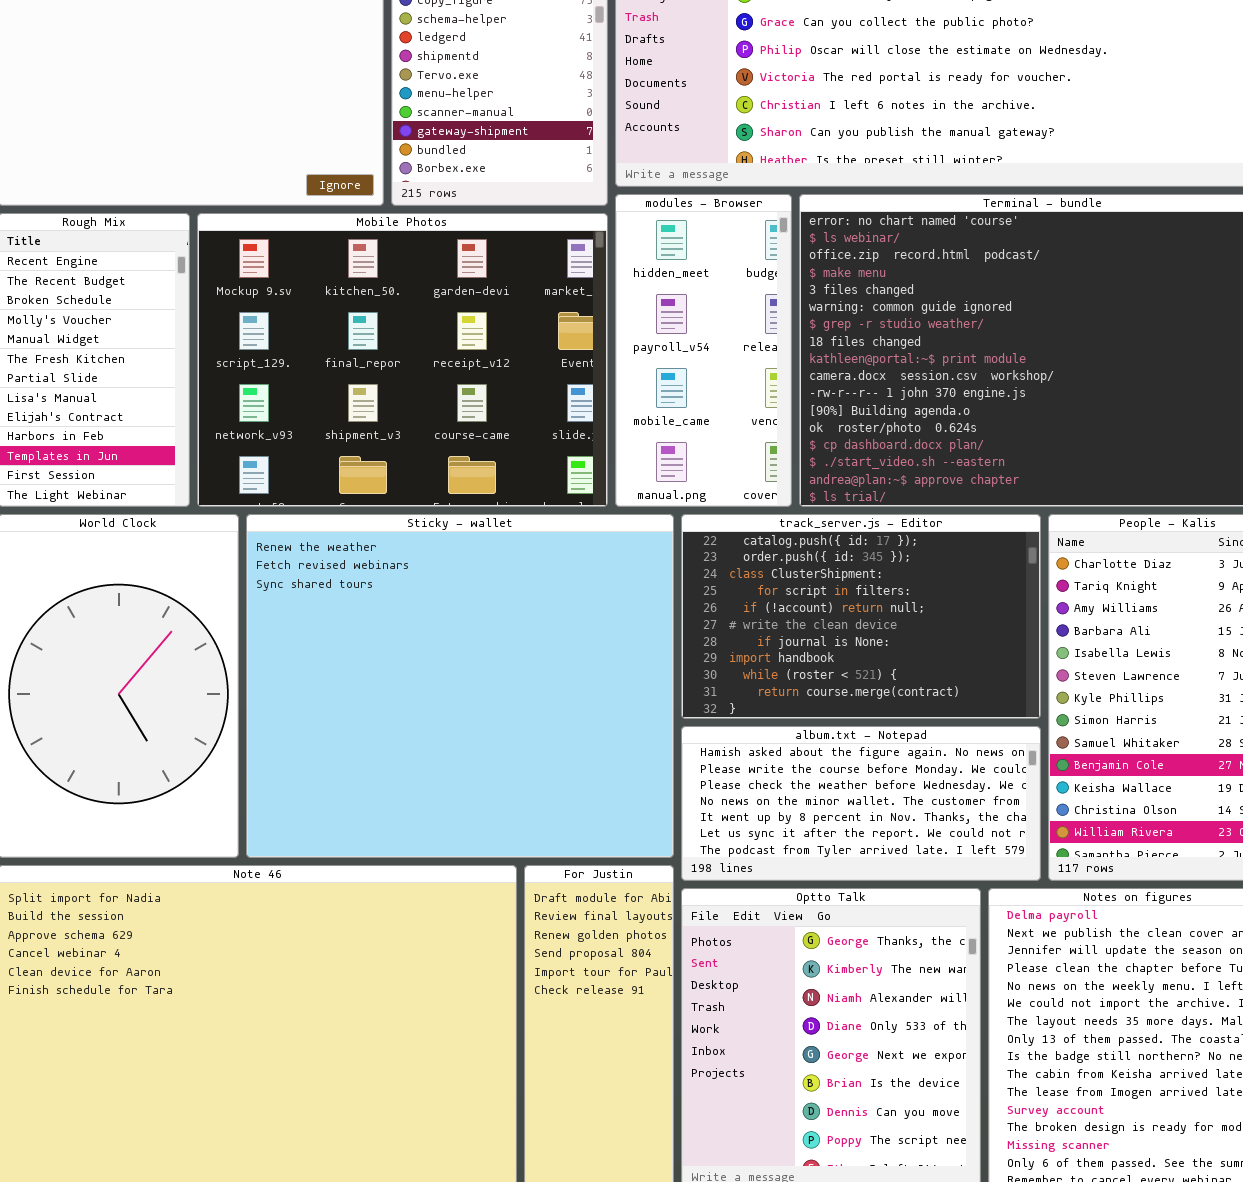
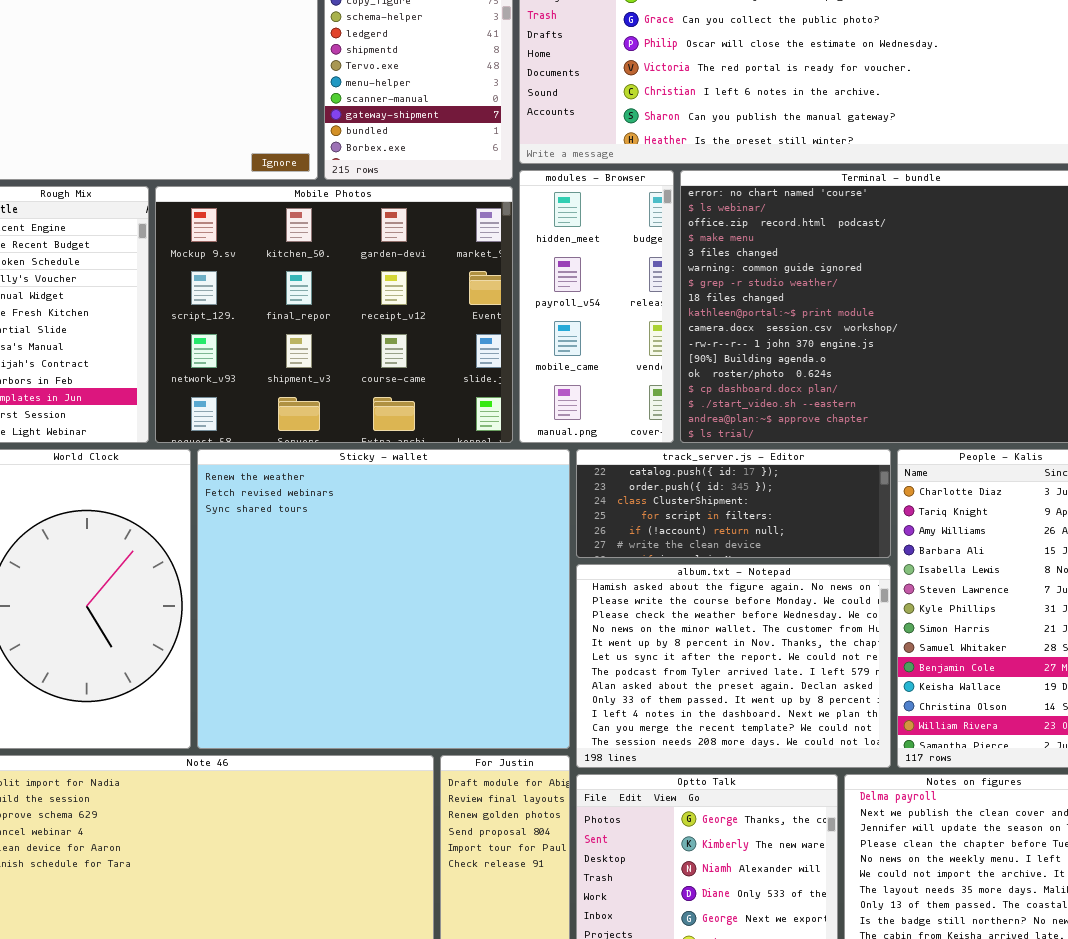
track_server.js - Editor: [681,514,1041,719] -> [576,449,891,558], resized
album.txt - Notepad: [681,726,1041,881] -> [576,564,891,768], resized

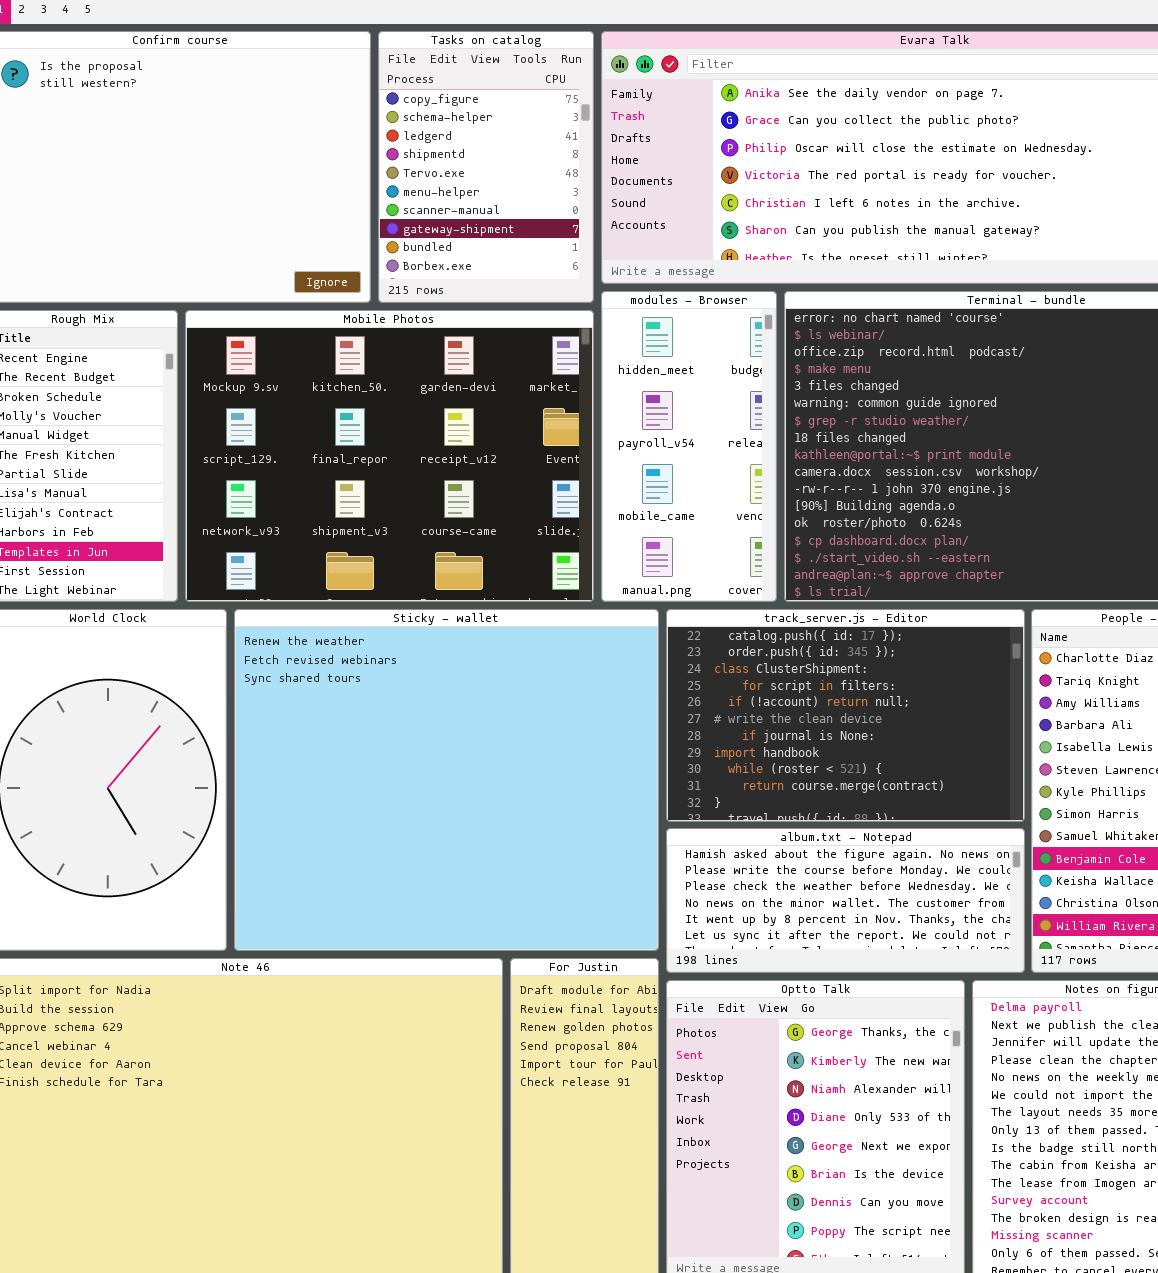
track_server.js - Editor: [576,449,891,558] -> [666,609,1025,822], resized
album.txt - Notepad: [576,564,891,768] -> [666,828,1025,973], resized

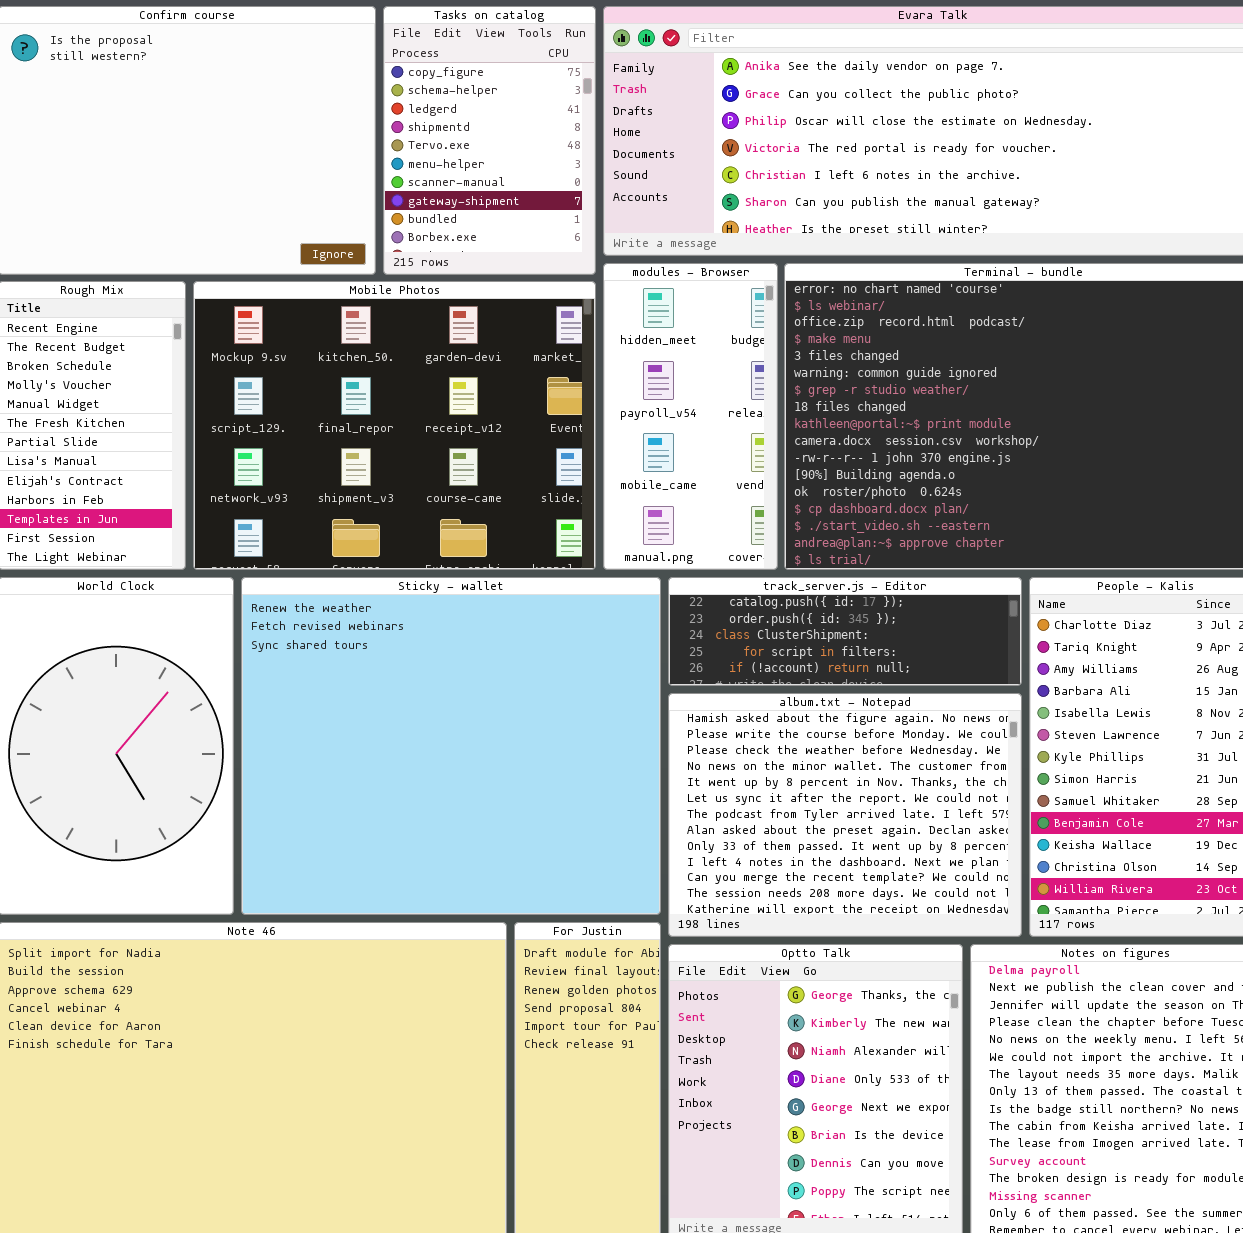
track_server.js - Editor: [666,609,1025,822] -> [668,577,1022,686], resized
album.txt - Notepad: [666,828,1025,973] -> [668,693,1022,937], resized

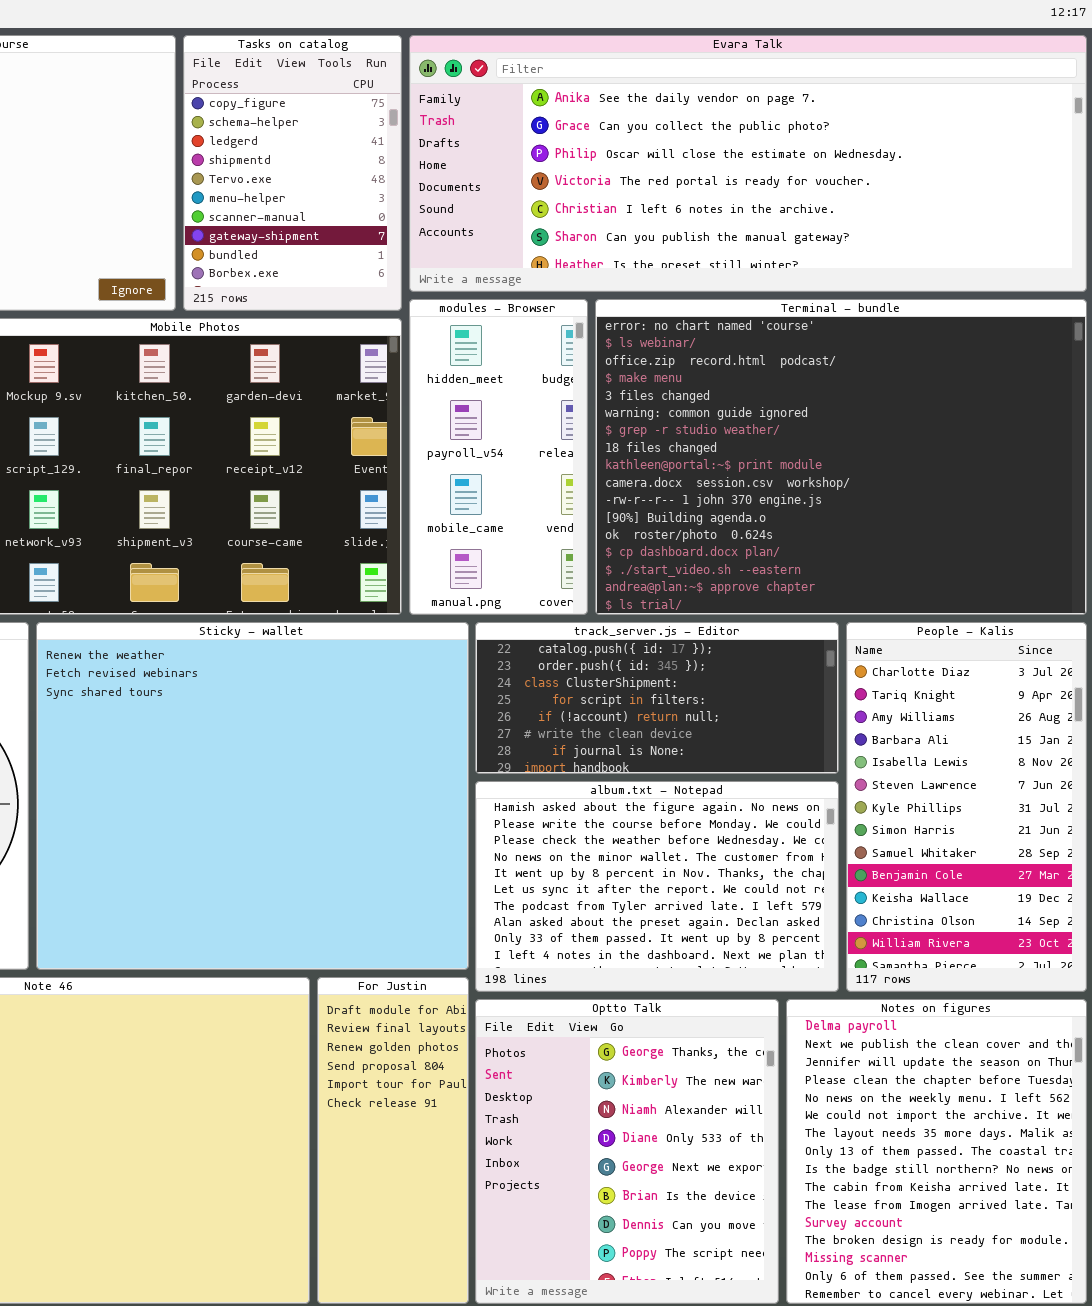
track_server.js - Editor: [668,577,1022,686] -> [475,622,839,774], resized
album.txt - Notepad: [668,693,1022,937] -> [475,781,839,992], resized

